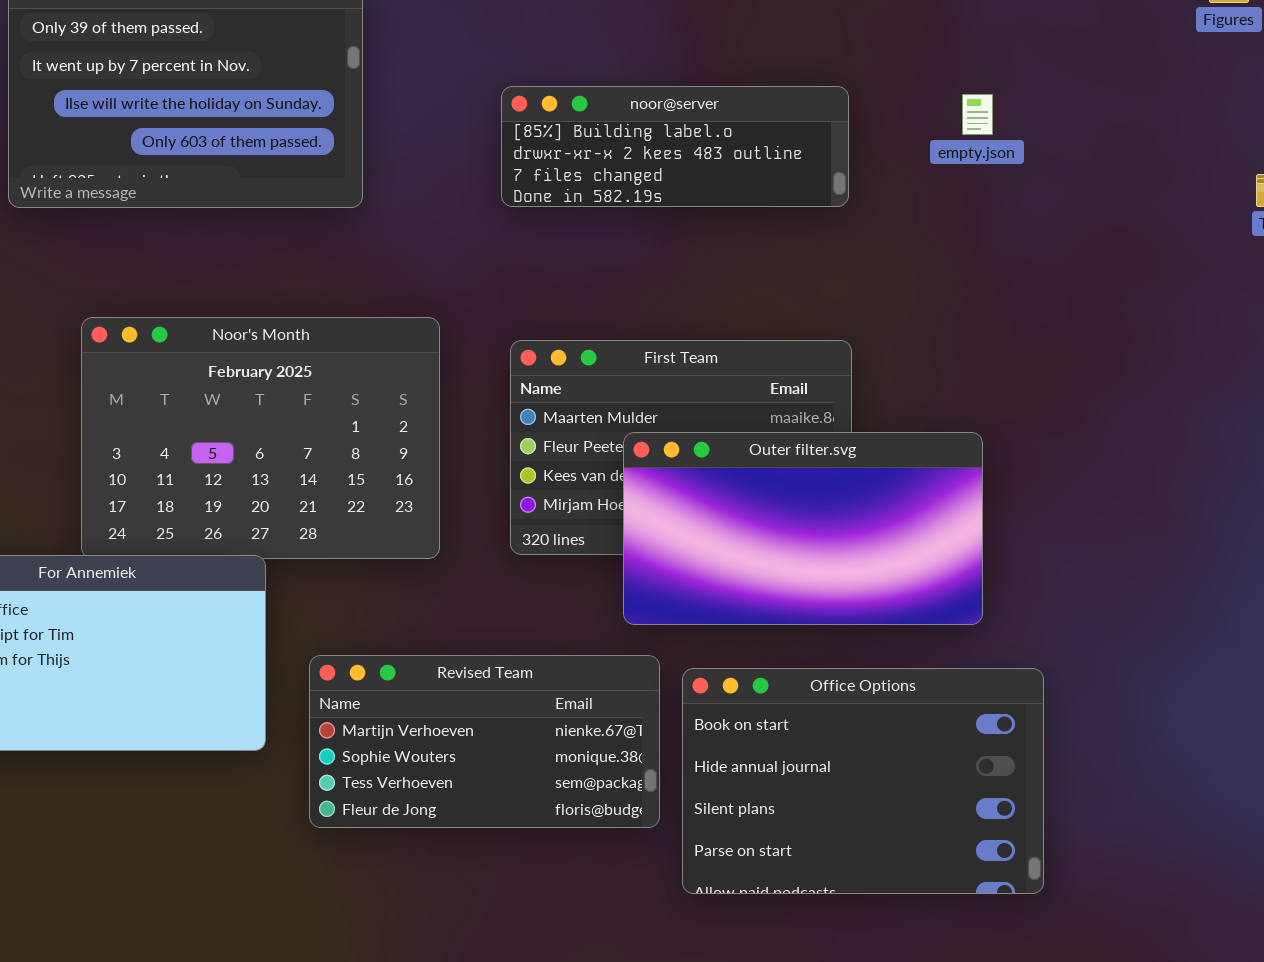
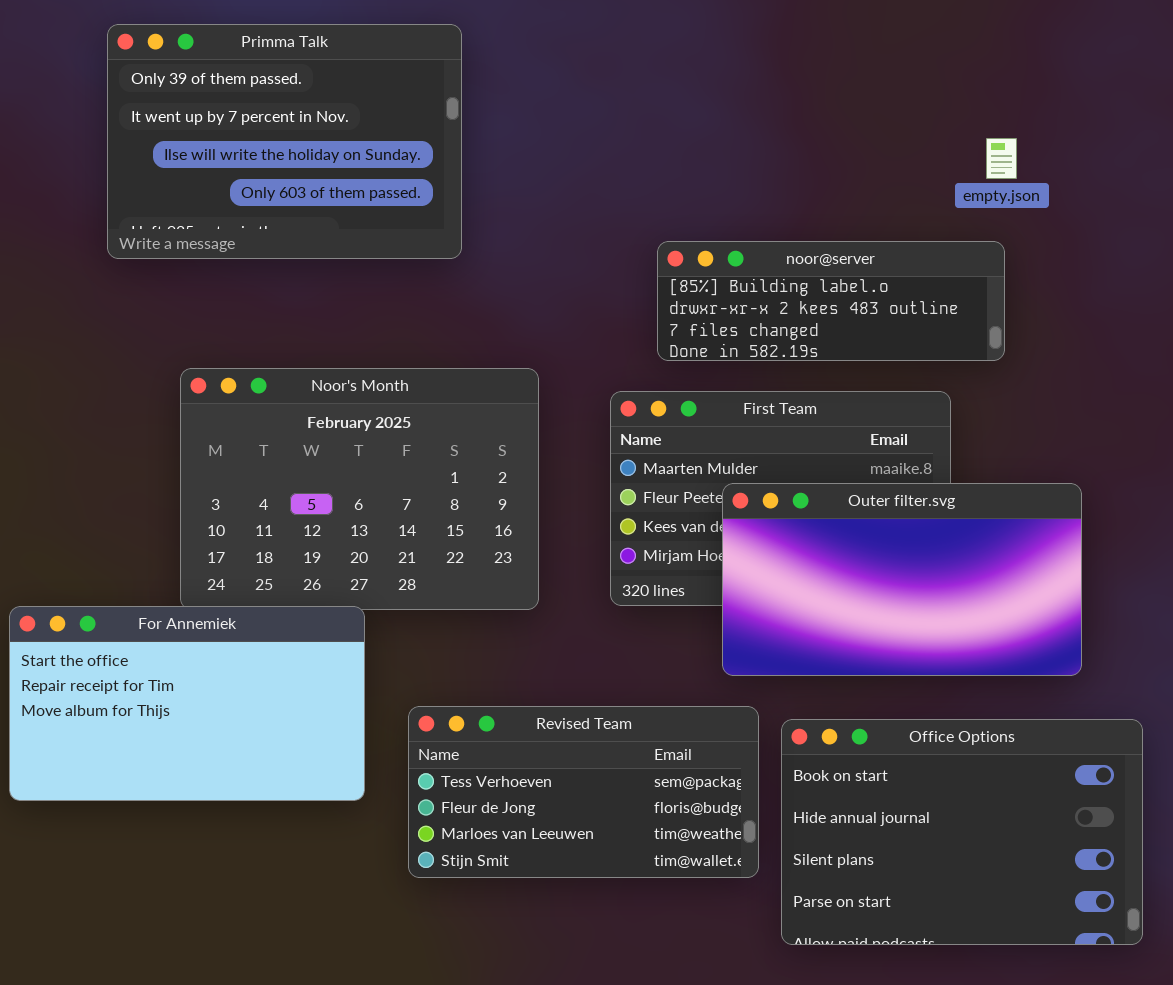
noor@server: [501,86,849,207] -> [657,241,1005,361], moved
empty.json: [962,94,993,135] -> [986,138,1017,179], moved
Revised Team: [309,655,660,828] -> [408,706,759,878], scrolled down 2 rows

